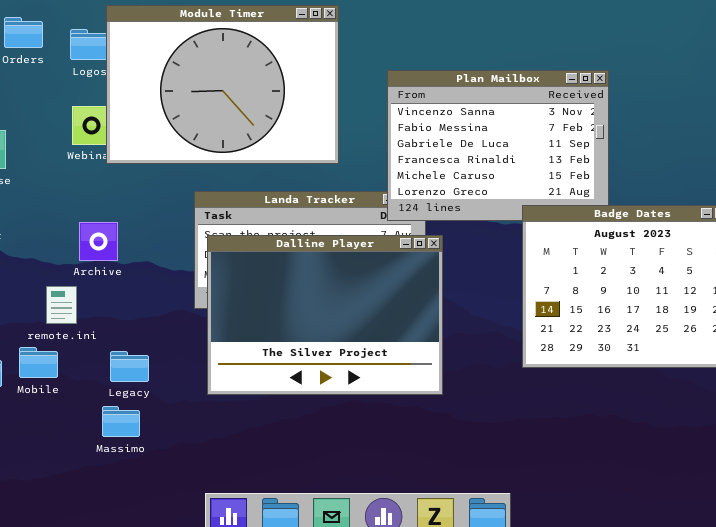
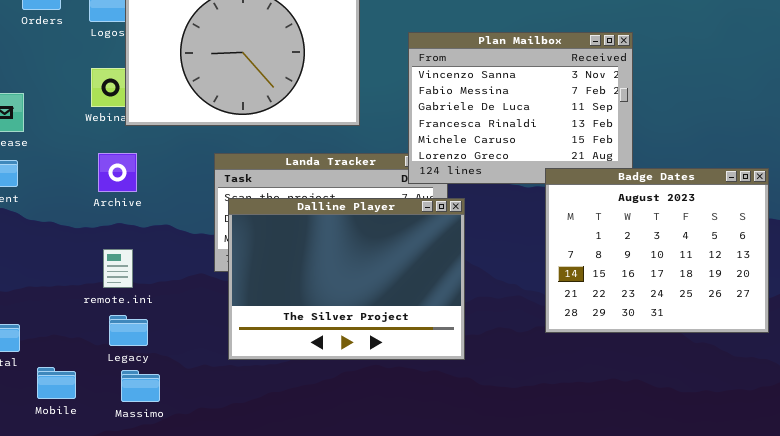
Archive: [79,222,118,261] -> [98,153,137,192], moved
remote.ini: [46,286,77,324] -> [103,249,133,288], moved
Mobile: [19,347,58,378] -> [37,367,76,399], moved
Legacy: [110,351,149,382] -> [109,315,148,346], moved

